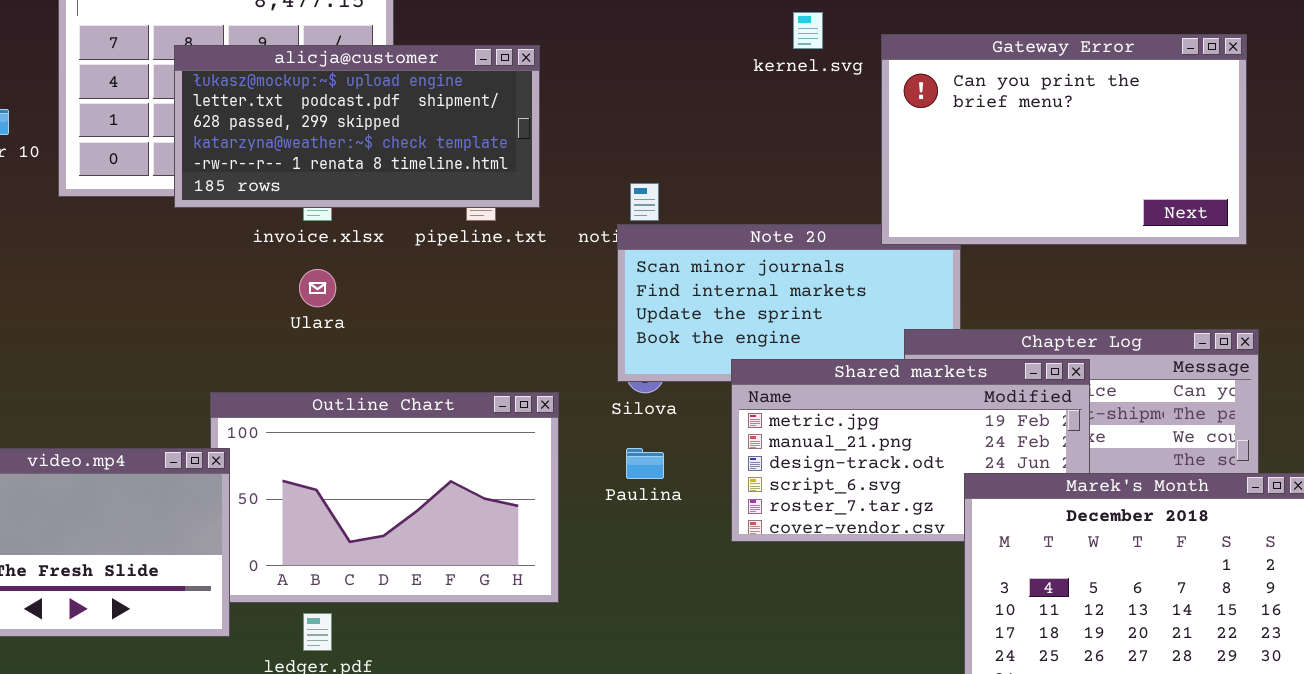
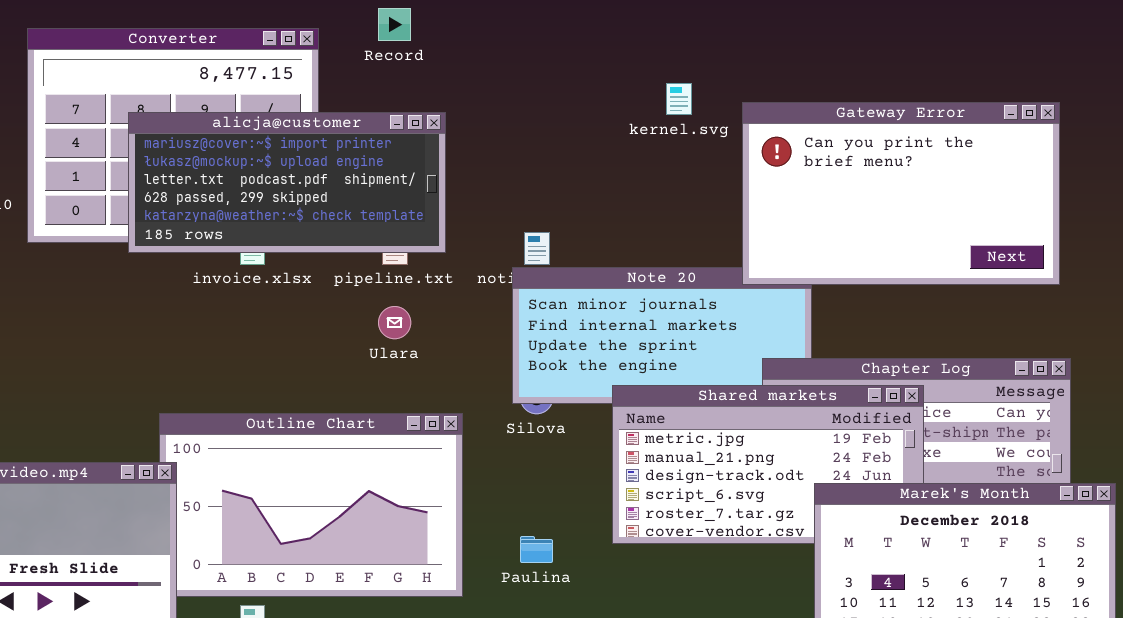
alicja@customer: [174,45,540,208] -> [128,112,446,253], scrolled up 1 row
Ulara: [299,269,336,307] -> [378,306,411,339], moved
Paulina: [626,448,664,479] -> [520,536,553,563], moved

